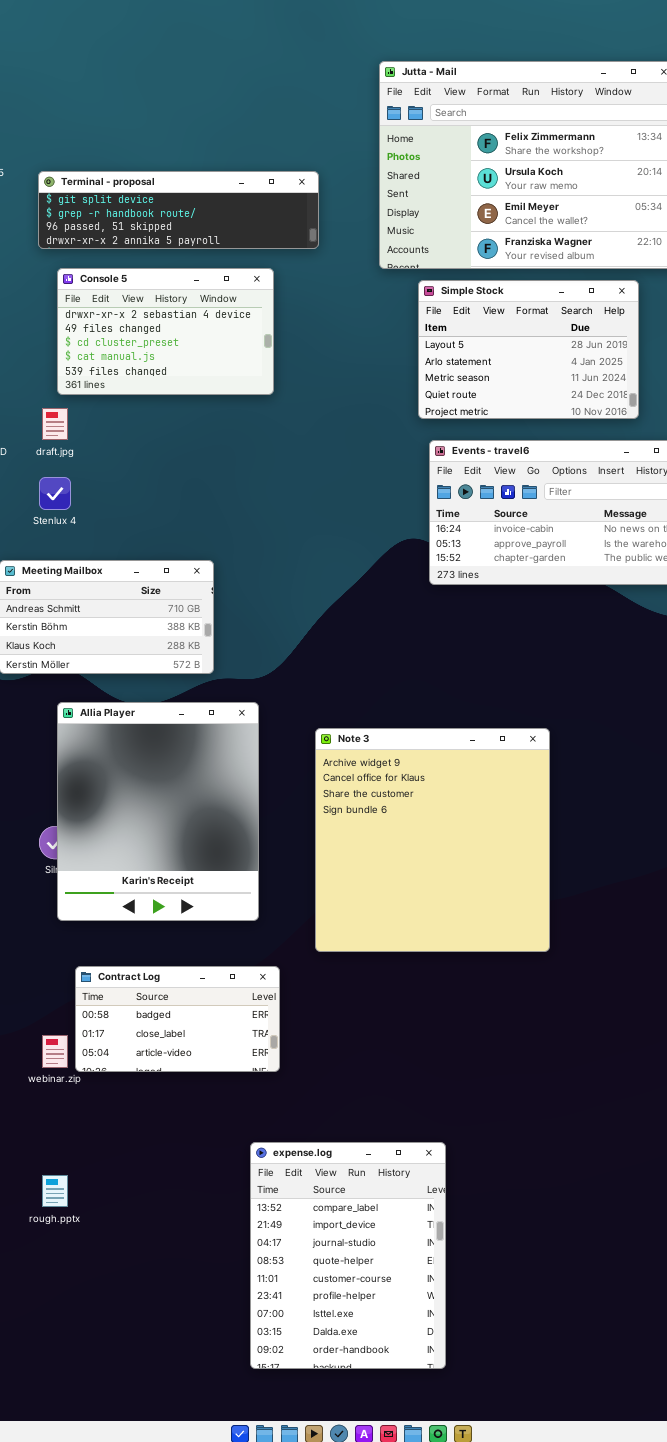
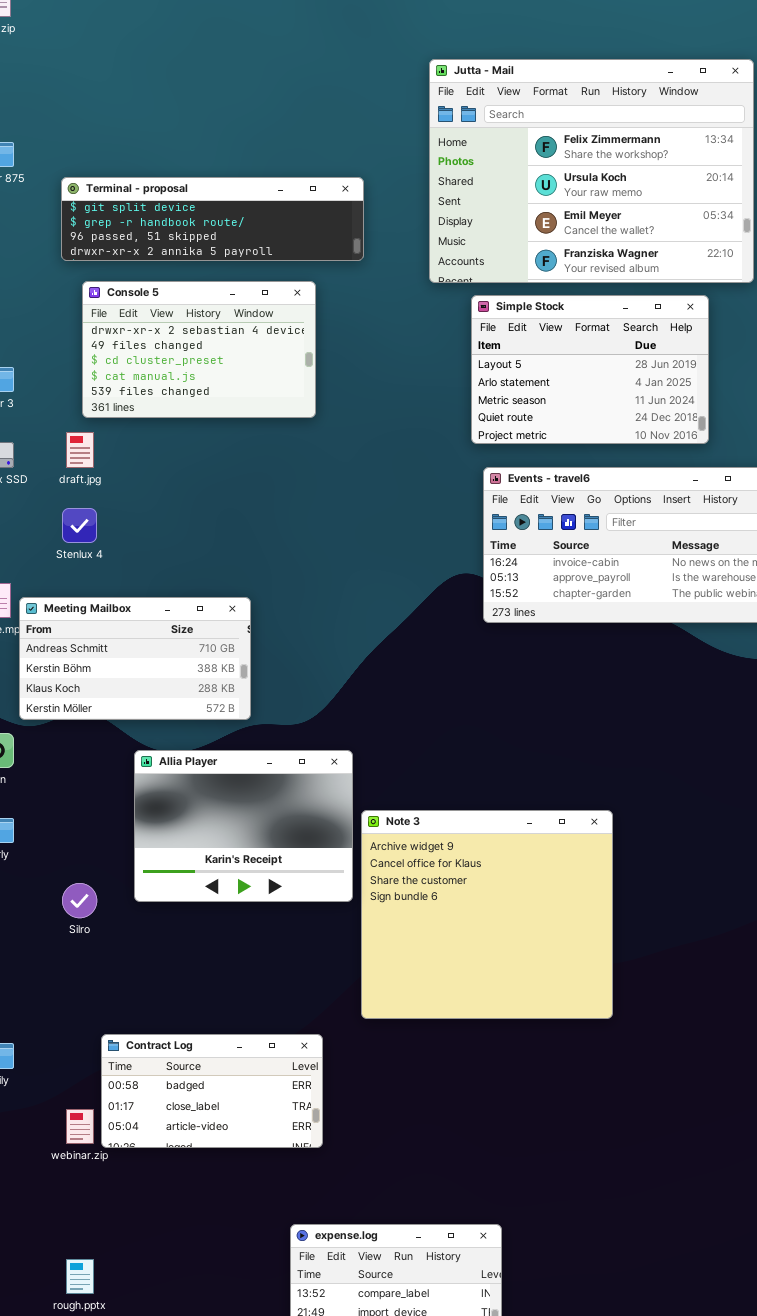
Allia Player: [57,702,259,921] -> [134,750,353,902], moved, resized
Note 3: [315,728,550,952] -> [361,810,613,1019], resized

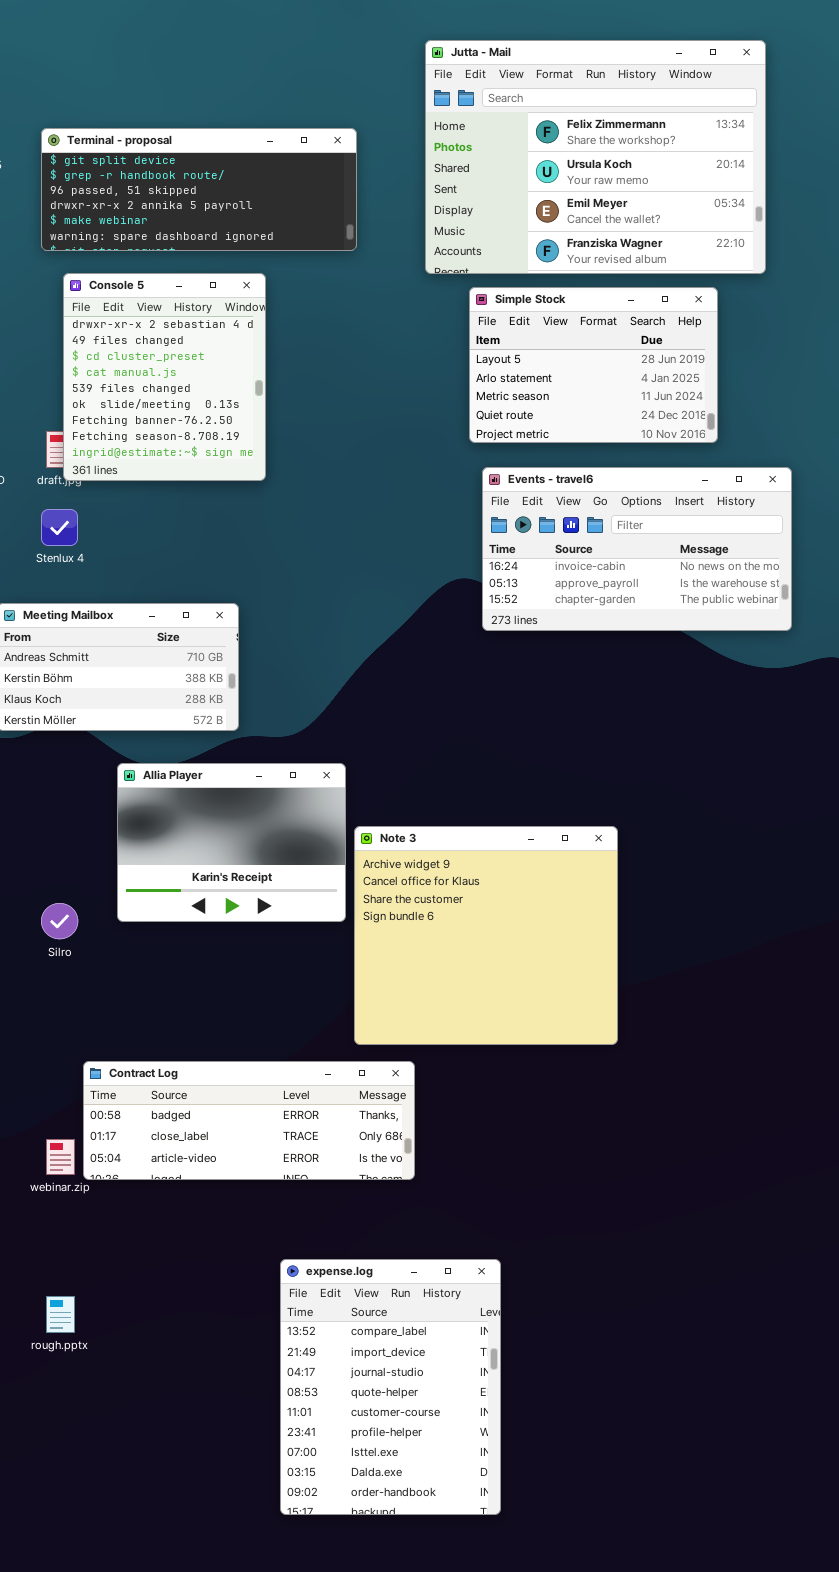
Terminal - proposal: [61,177,364,261] -> [41,128,357,251], resized
Console 5: [82,281,316,418] -> [63,273,266,481], resized
Contract Log: [101,1034,323,1148] -> [83,1061,415,1180], resized

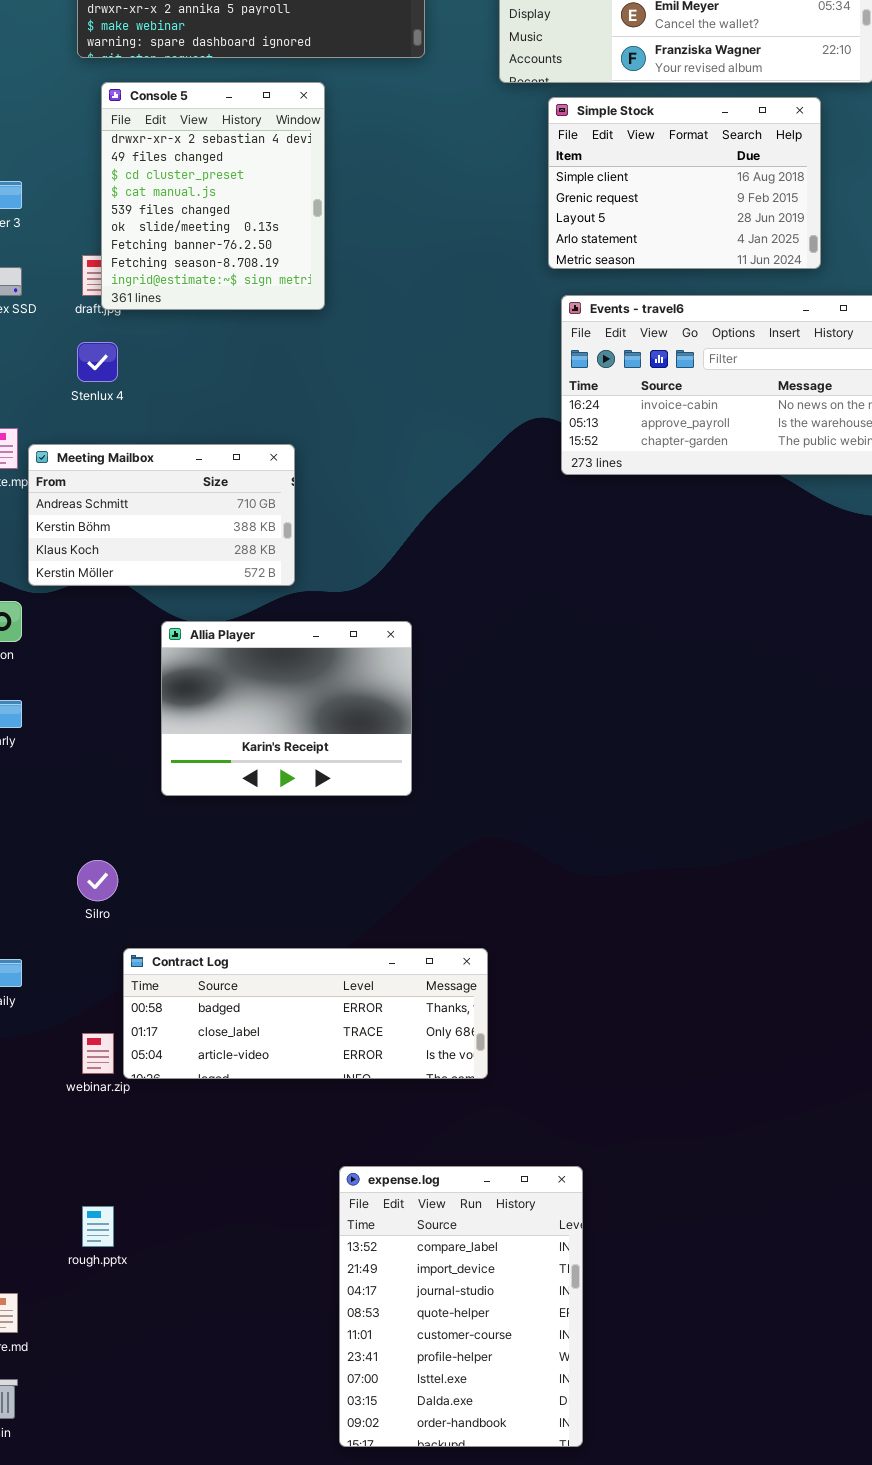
Simple Stock: [469,287,718,443] -> [548,97,821,269], scrolled up 2 rows
Note 3: [354,826,618,1045] -> none, closed
Silro: [41,903,78,939] -> [77,860,118,901], moved

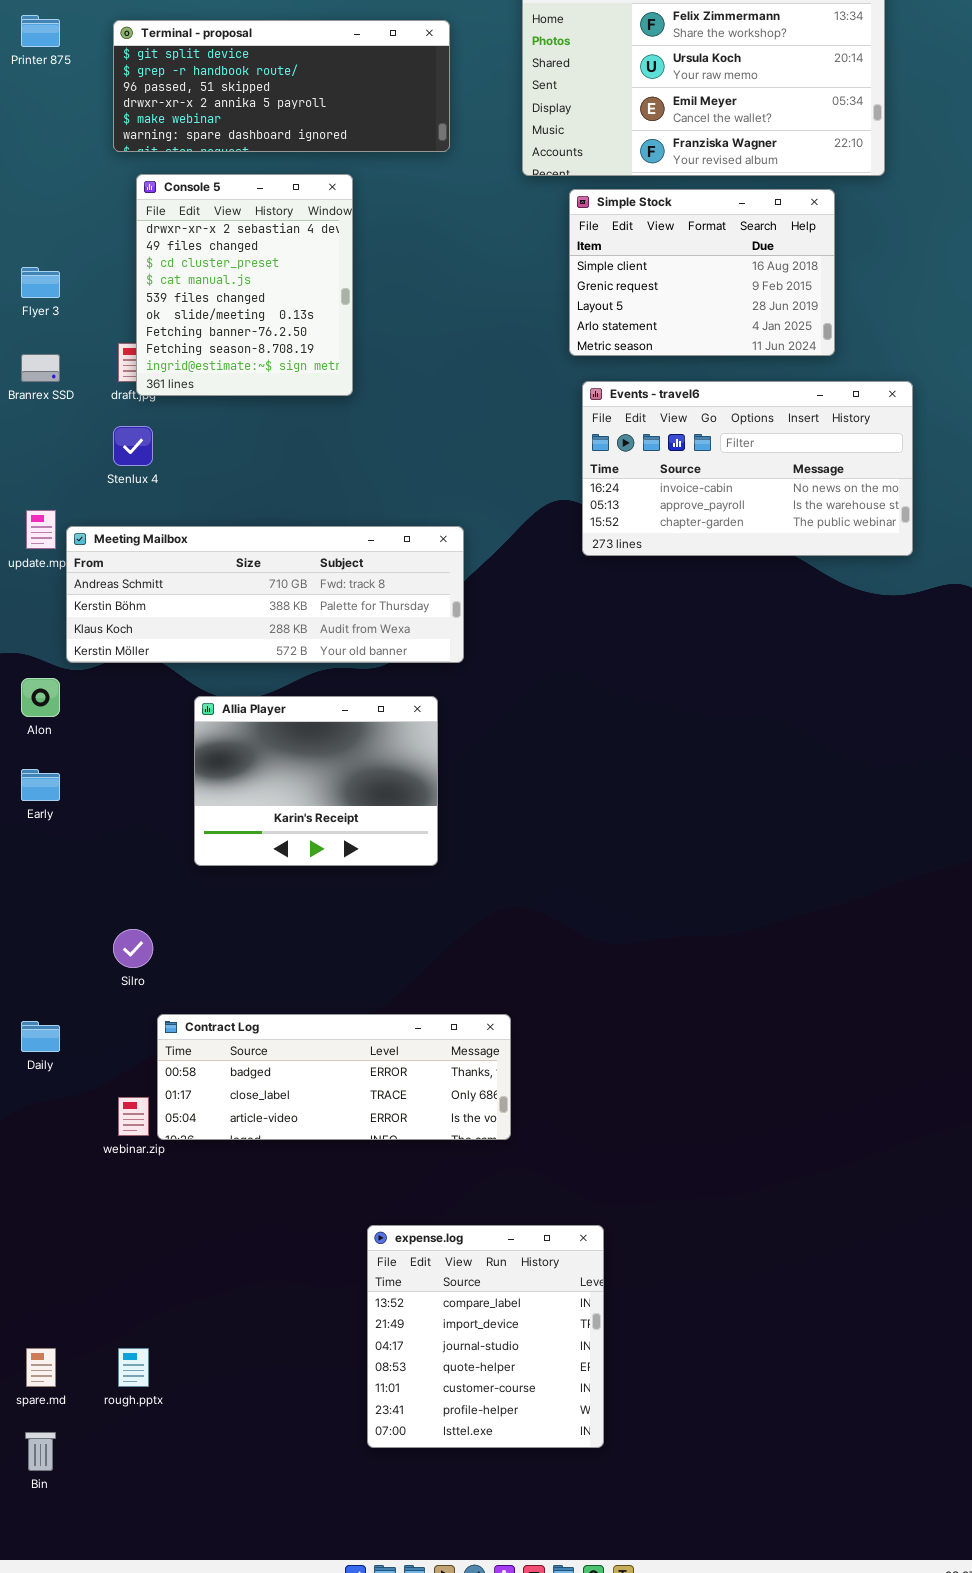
Meeting Mailbox: [28,444,295,586] -> [66,526,464,663], resized
expense.log: [339,1166,583,1447] -> [367,1225,604,1448], resized
rough.pptx: [82,1206,114,1247] -> [118,1348,149,1387], moved

